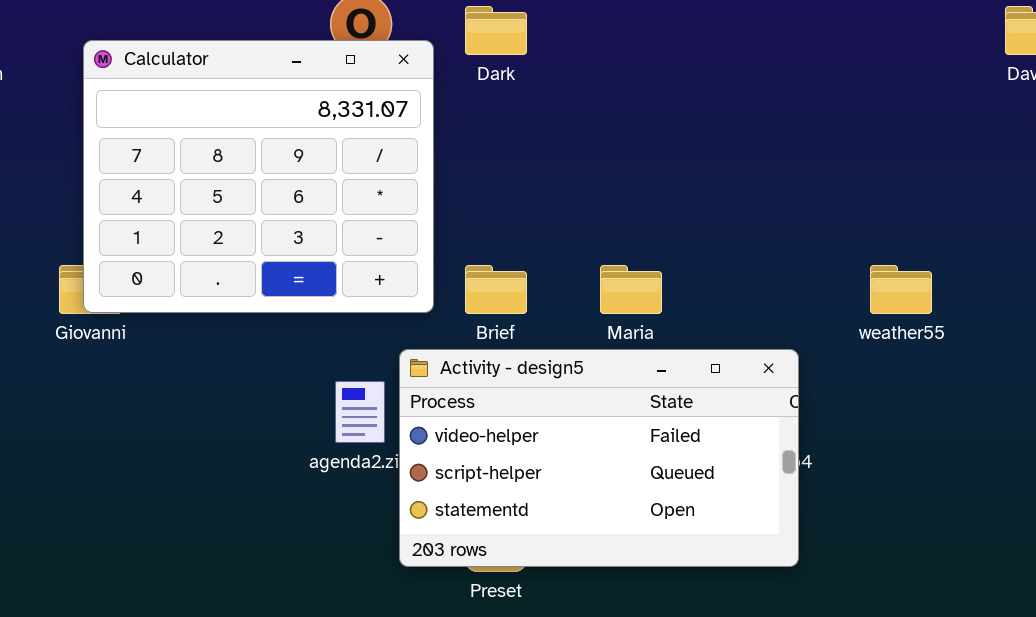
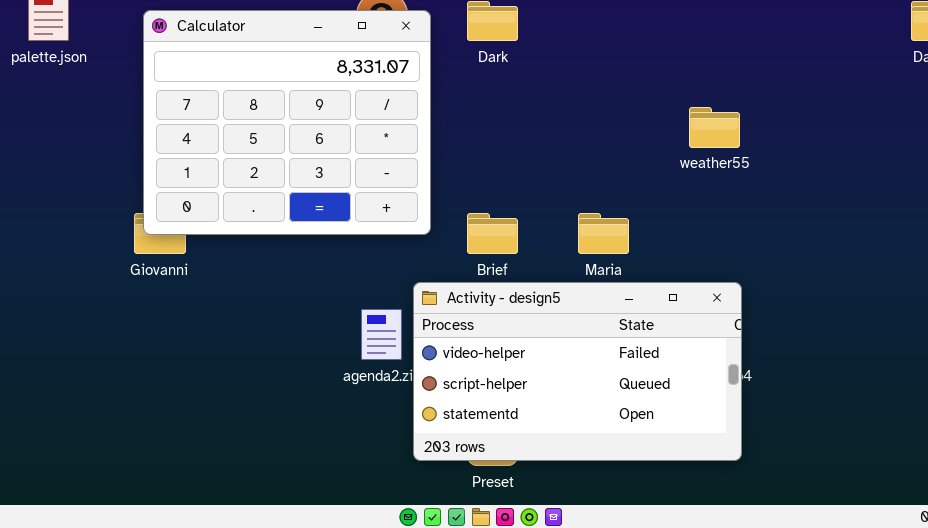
Calculator: [83,40,434,313] -> [143,10,431,235], moved
weather55: [870,265,932,314] -> [689,107,740,148], moved

